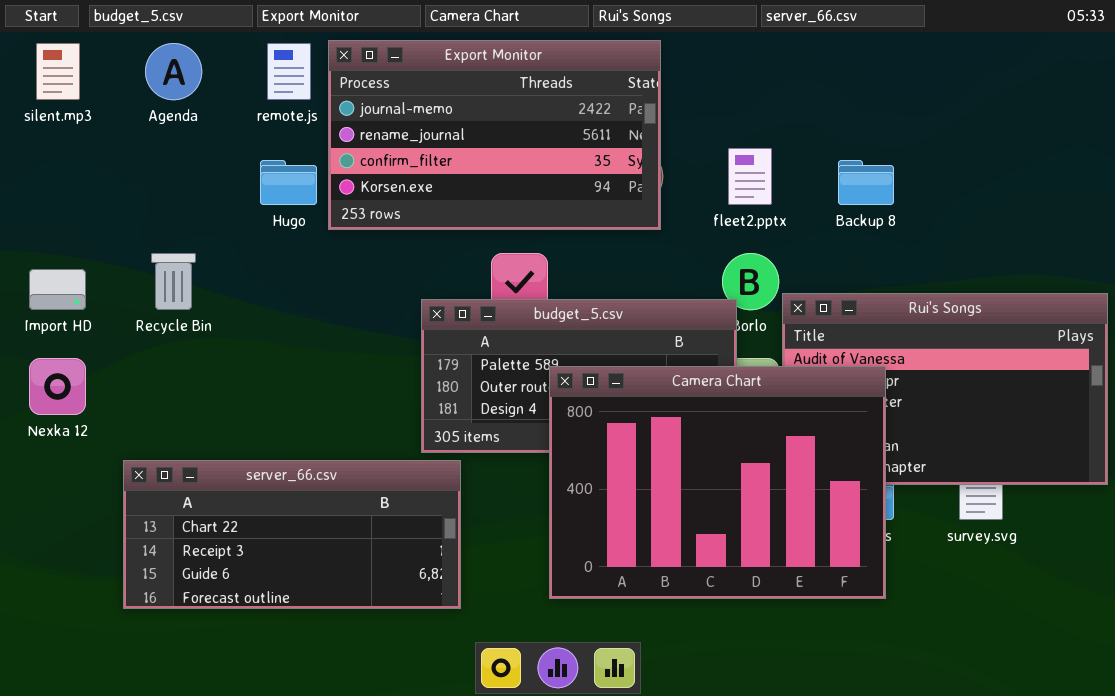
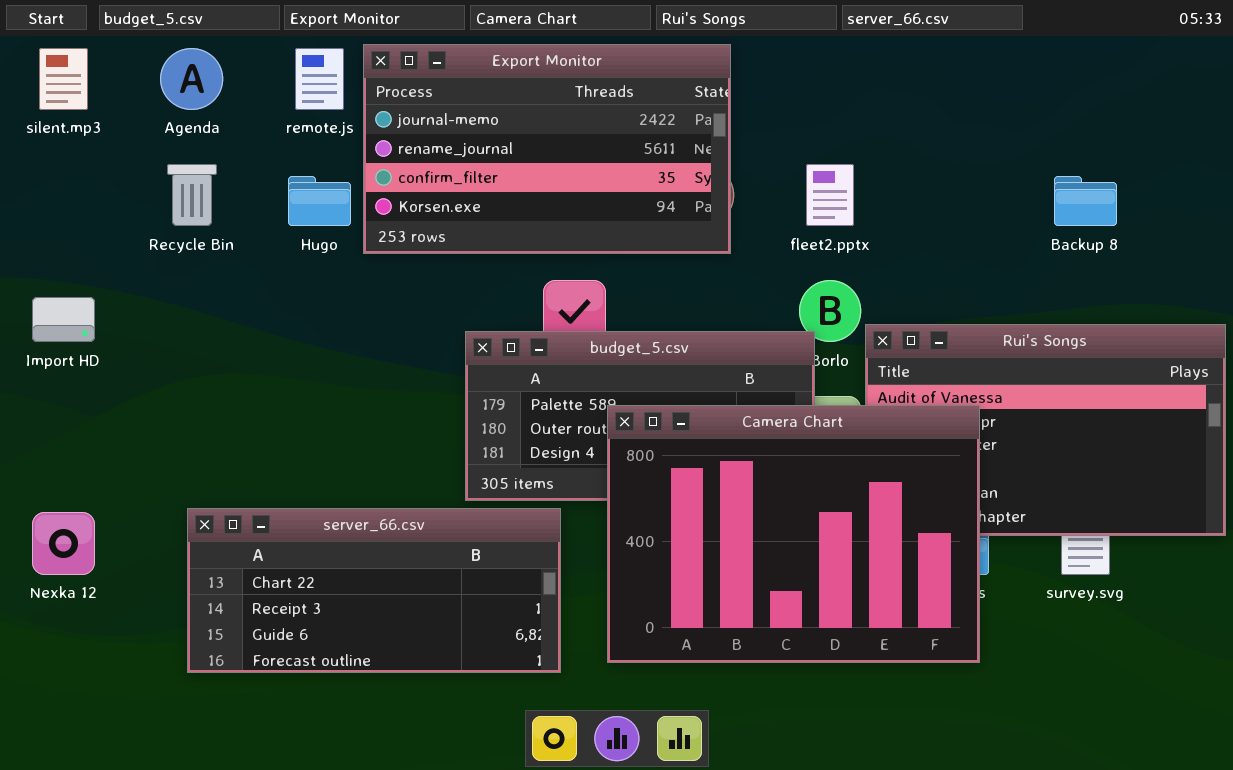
Backup 8: [838,160,894,205] -> [1054,176,1117,226], moved
Recycle Bin: [151,253,196,310] -> [167,164,217,226], moved
Nexka 12: [29,358,86,415] -> [32,512,95,575], moved
server_66.csv: [123,460,461,609] -> [187,508,561,673], moved

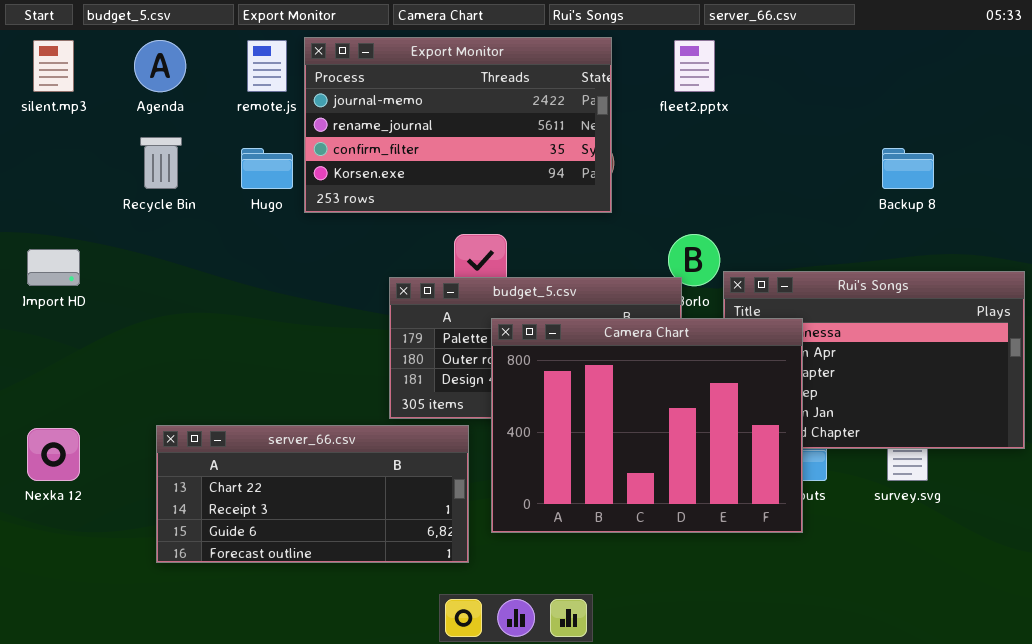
fleet2.pptx: [806,164,854,226] -> [674,40,715,92], moved
Camera Chart: [607,405,980,663] -> [491,318,803,533], moved

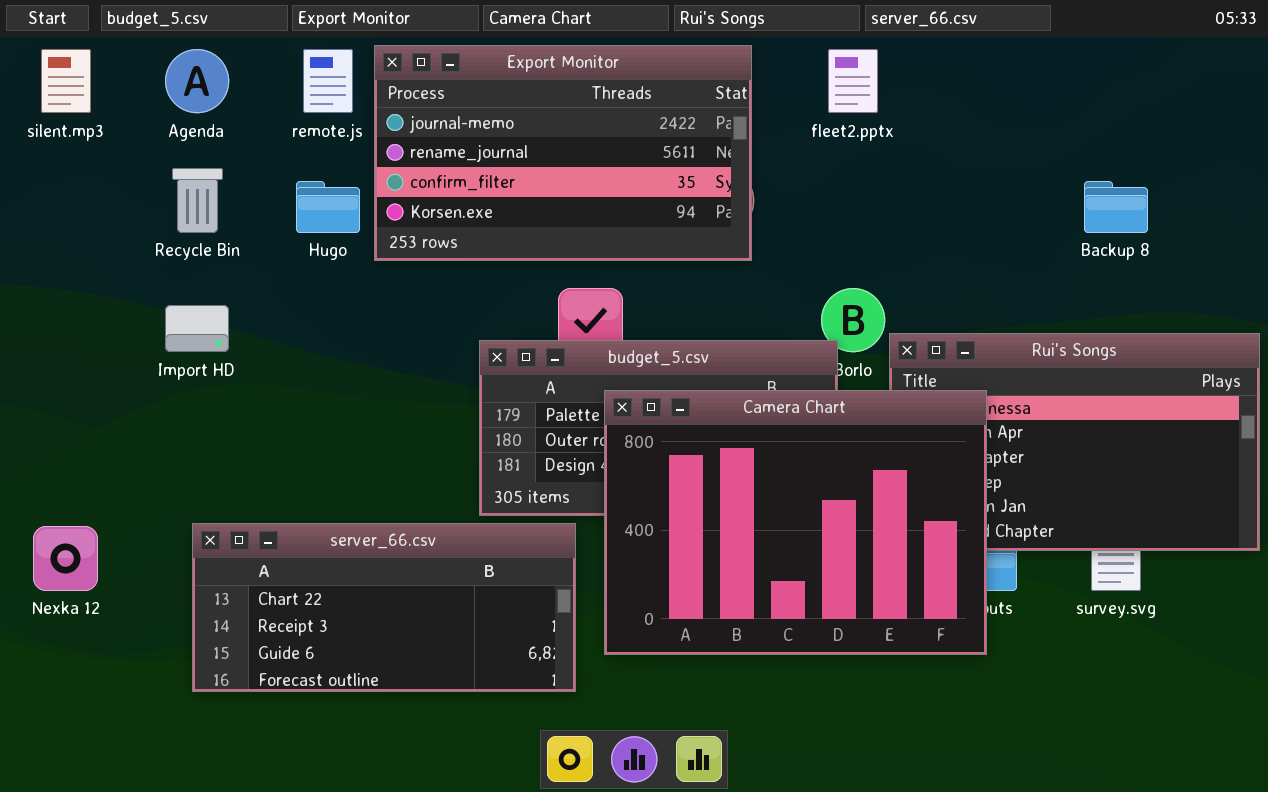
Import HD: [27,249,80,286] -> [165,305,229,352], moved

